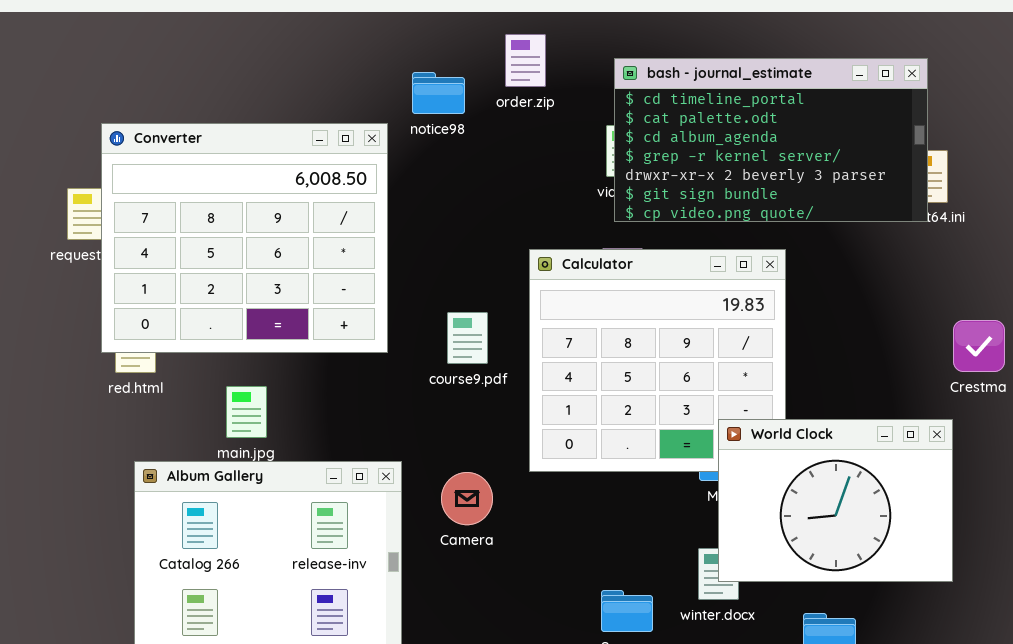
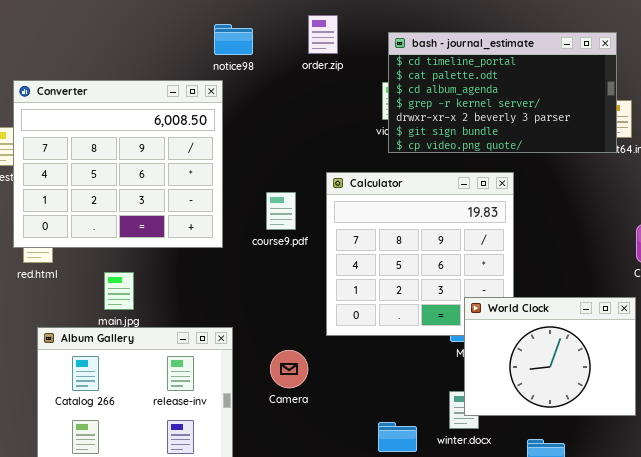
notice98: [412,72,465,114] -> [214,24,253,55], moved
course9.pdf: [447,312,488,364] -> [266,192,296,230], moved
Camera: [441,472,493,525] -> [270,350,308,388], moved

